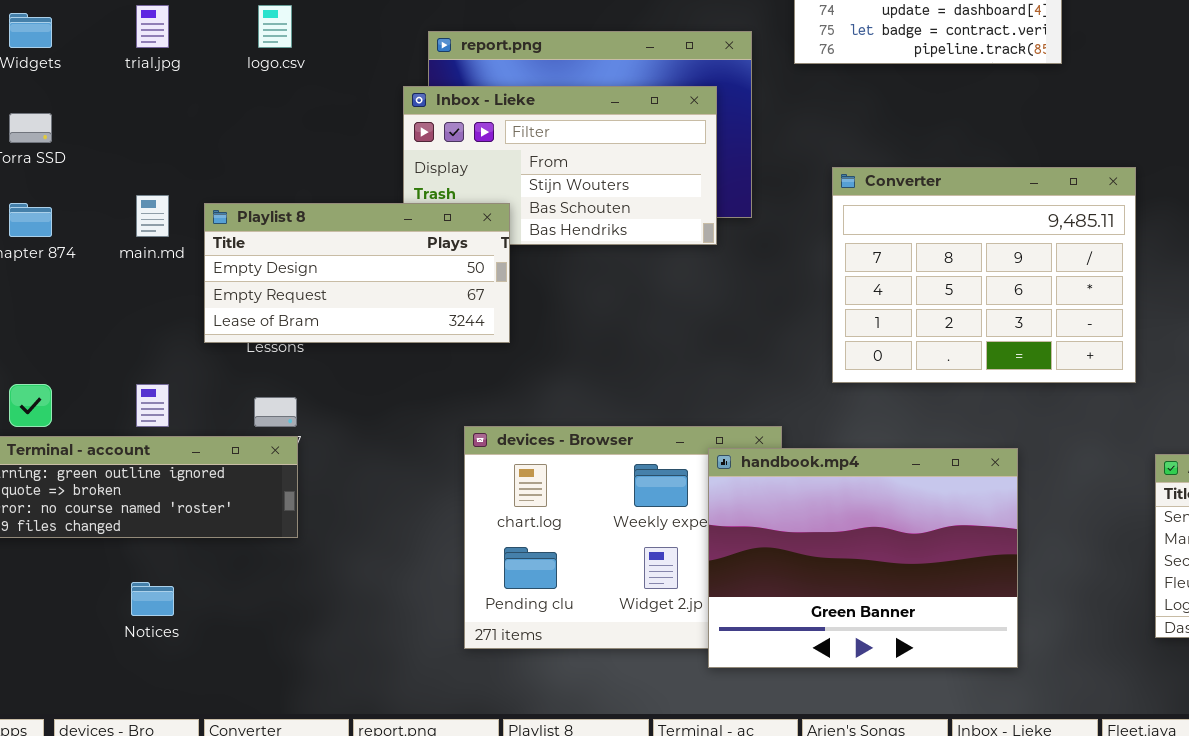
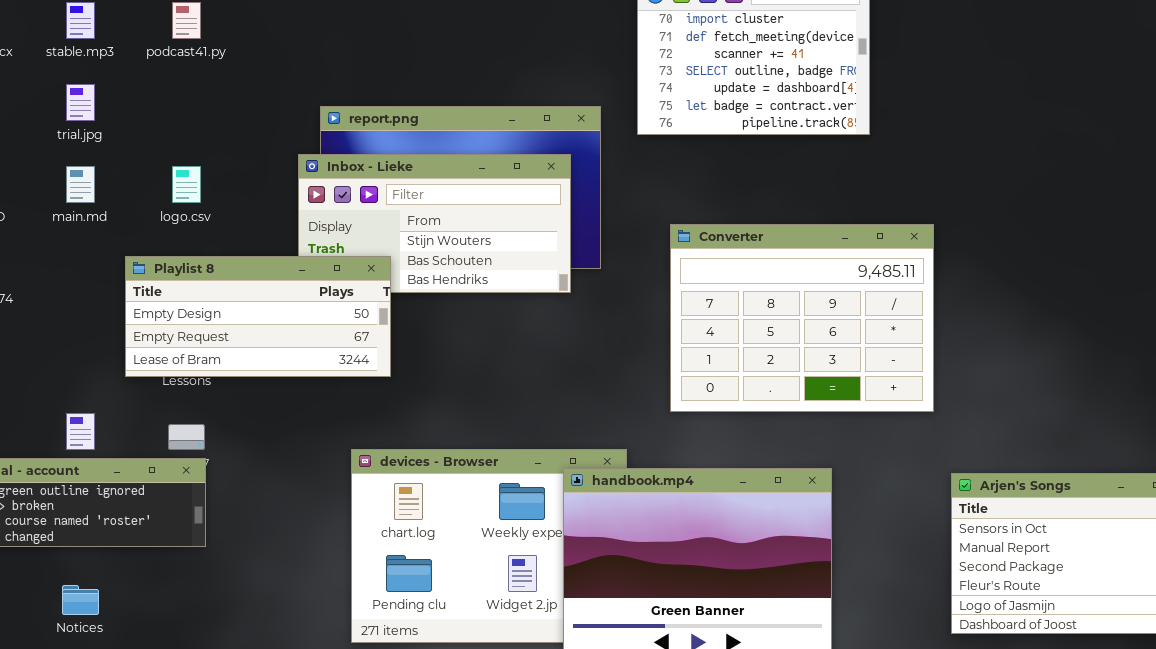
logo.csv: [258,5,292,48] -> [172,166,201,203], moved
main.md: [136,195,169,237] -> [66,166,95,203], moved

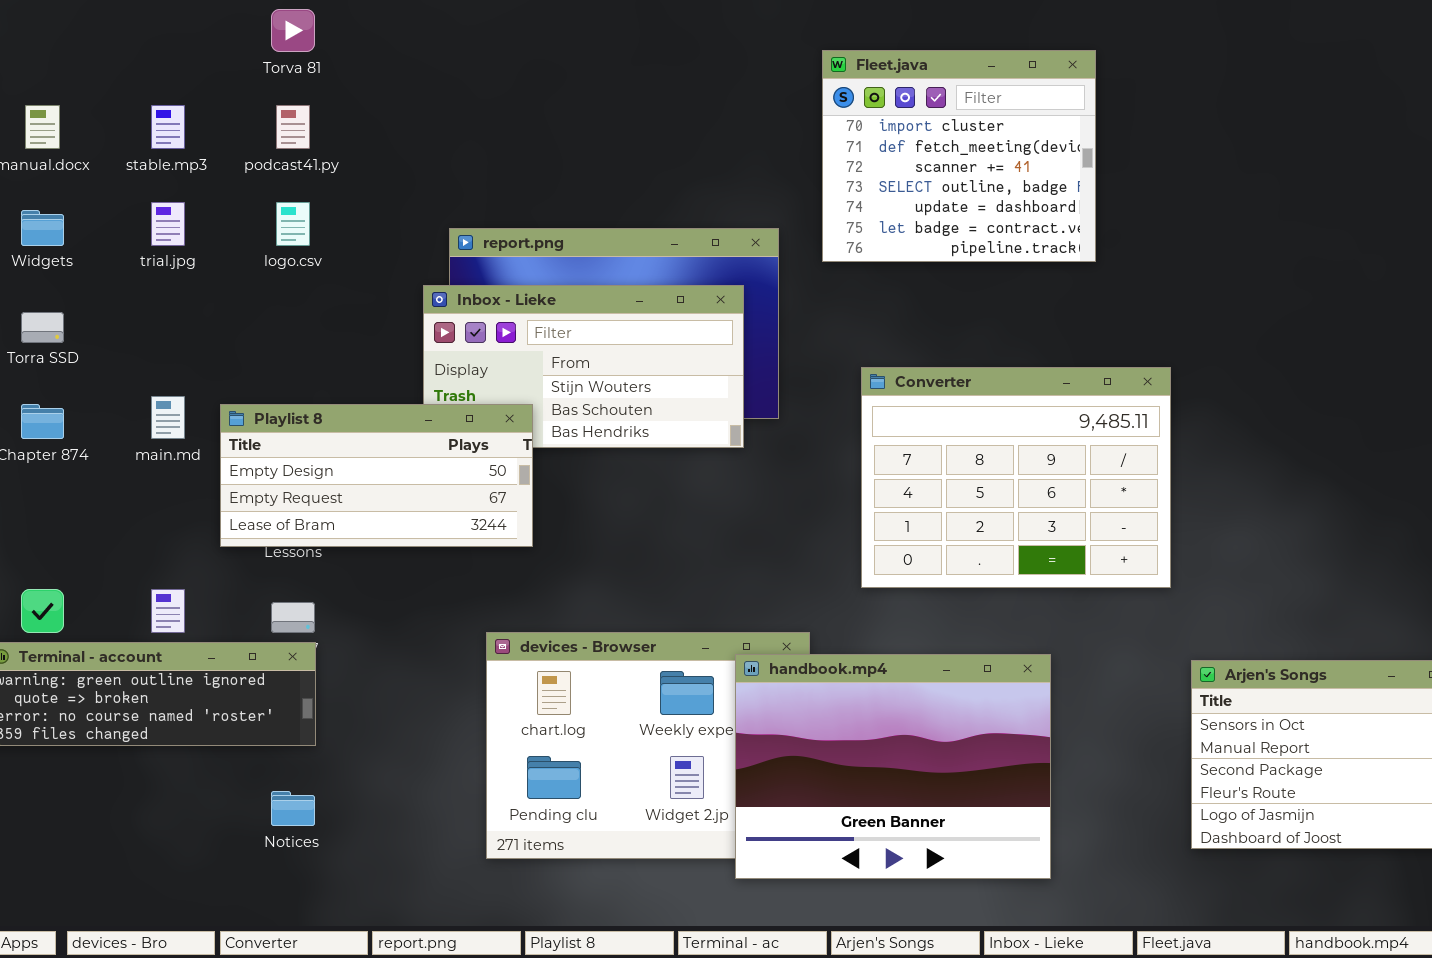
main.md: [66,166,95,203] -> [151,396,185,439], moved
logo.csv: [172,166,201,203] -> [276,202,310,246], moved
Notices: [62,585,99,615] -> [271,791,315,826], moved

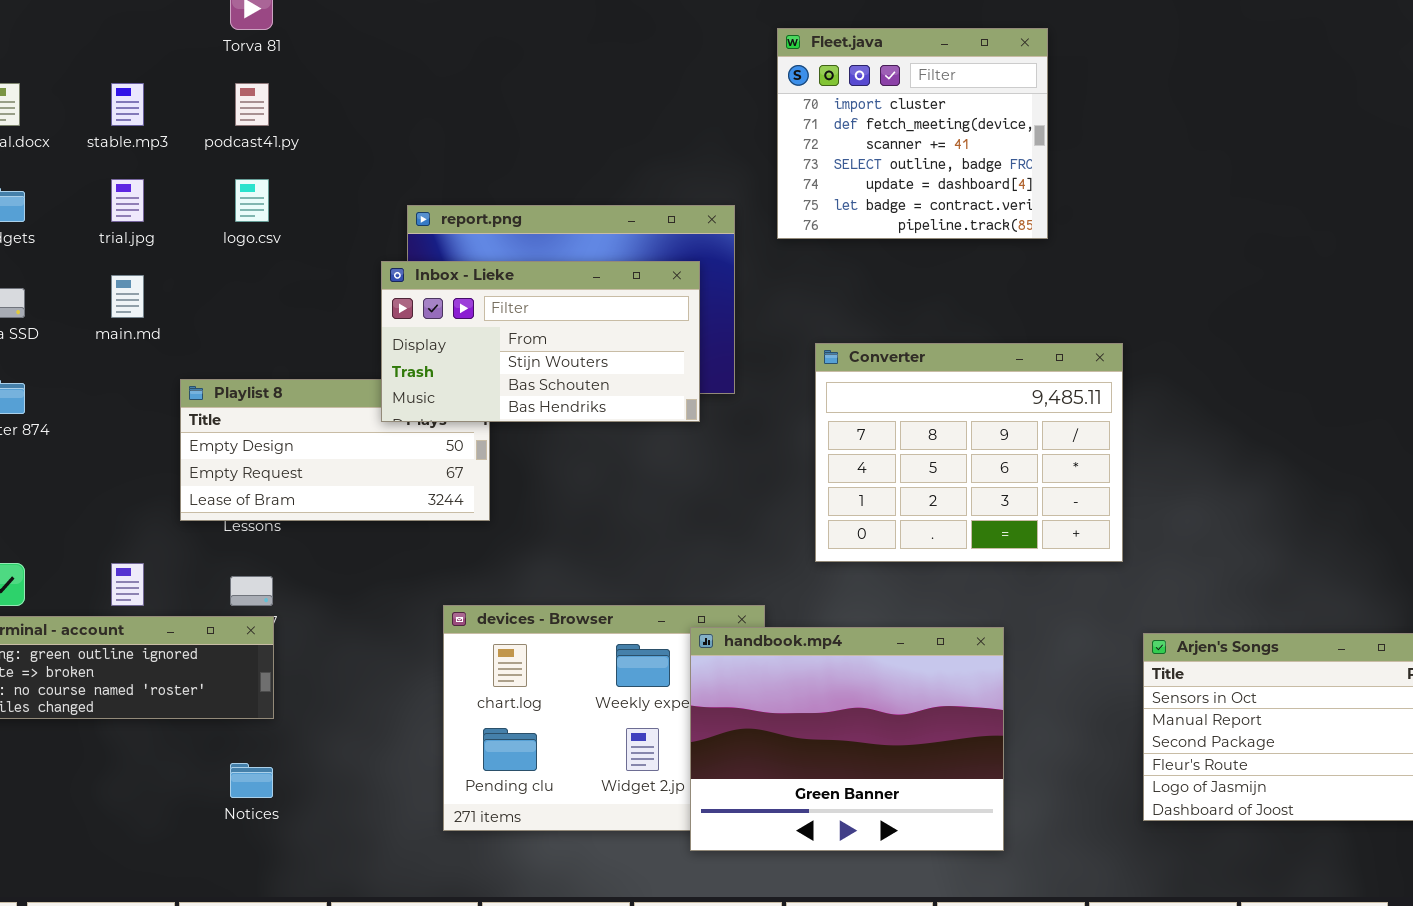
Inbox - Lieke: [423,285,744,448] -> [381,261,700,422], raised
main.md: [151,396,185,439] -> [111,275,144,318], moved

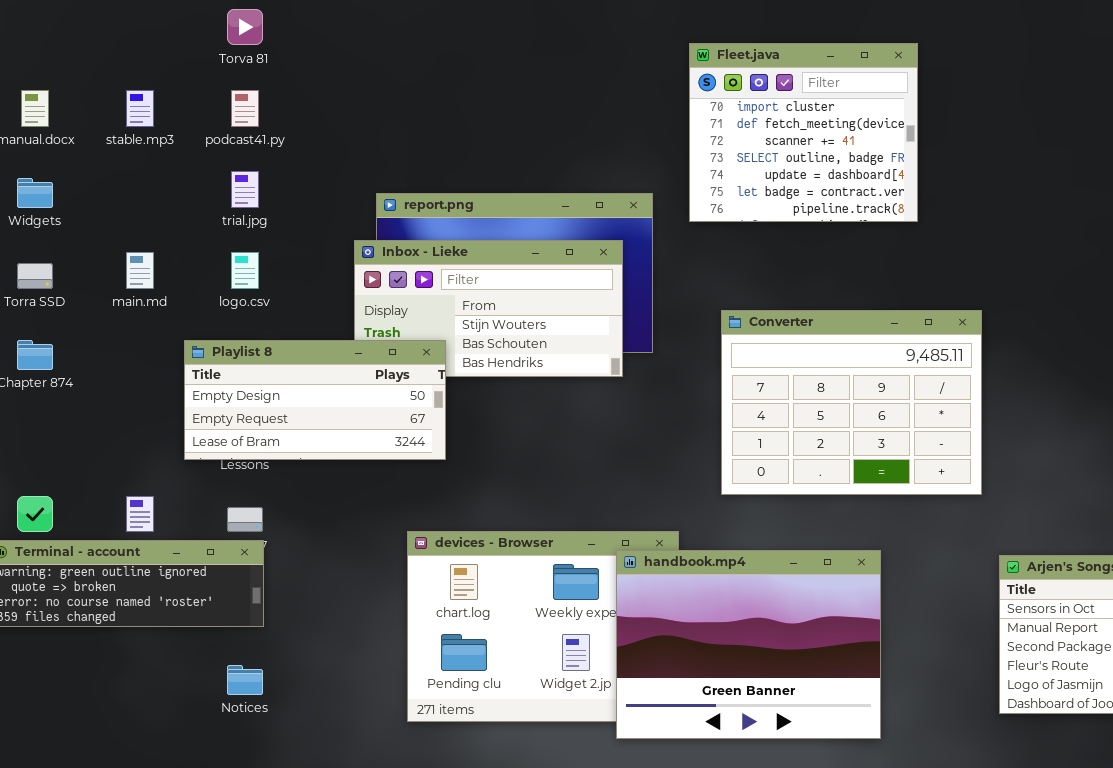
trial.jpg: [111,179,144,222] -> [231,171,259,208], moved
logo.csv: [235,179,269,222] -> [231,252,259,289], moved
Playlist 8: [180,379,490,521] -> [184,340,446,460], raised

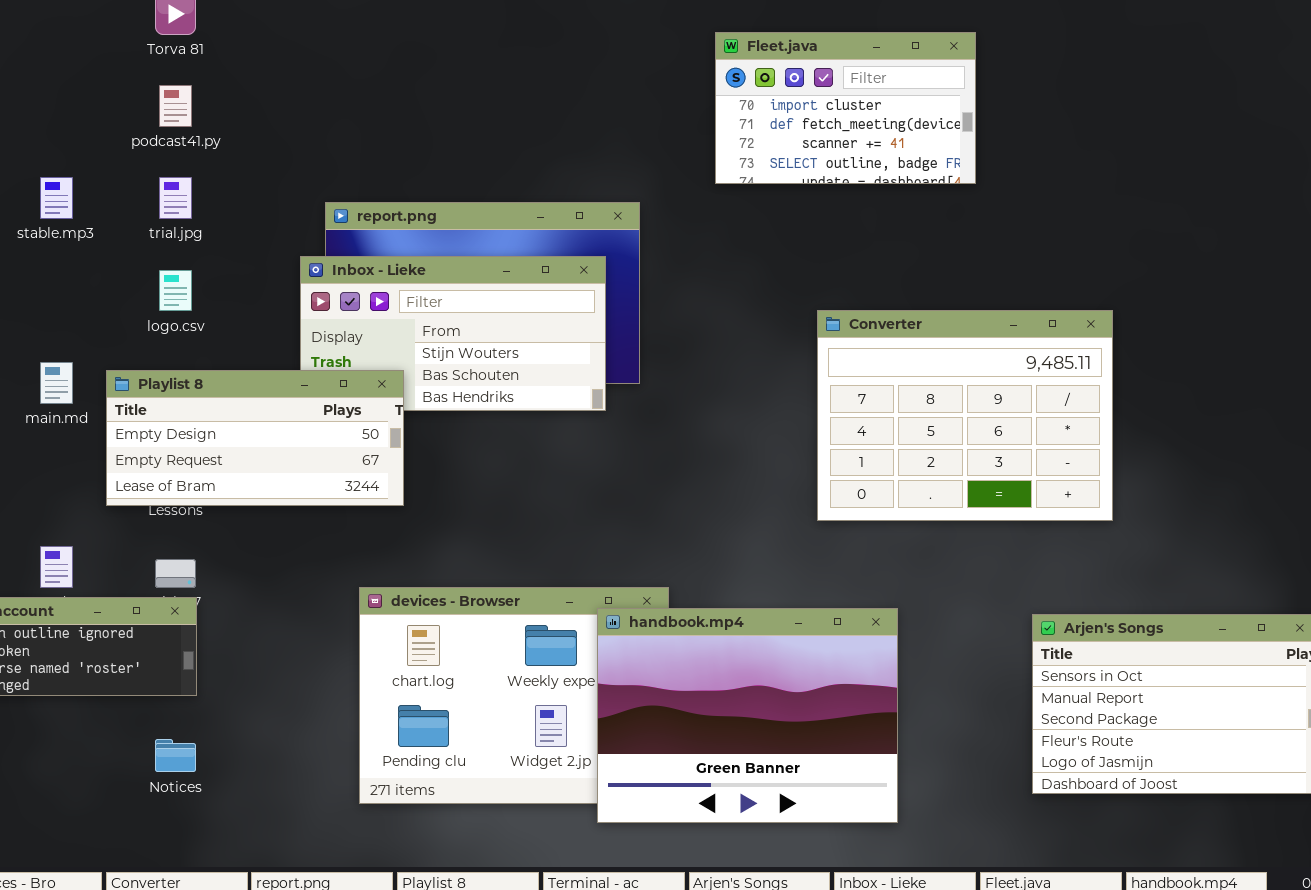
Fleet.java: [689,43,918,222] -> [715,32,976,184], moved, resized
stable.mp3: [126,90,154,127] -> [40,177,73,219], moved
main.md: [126,252,154,289] -> [40,362,73,404], moved
Converter: [721,310,982,495] -> [817,310,1113,521], moved

